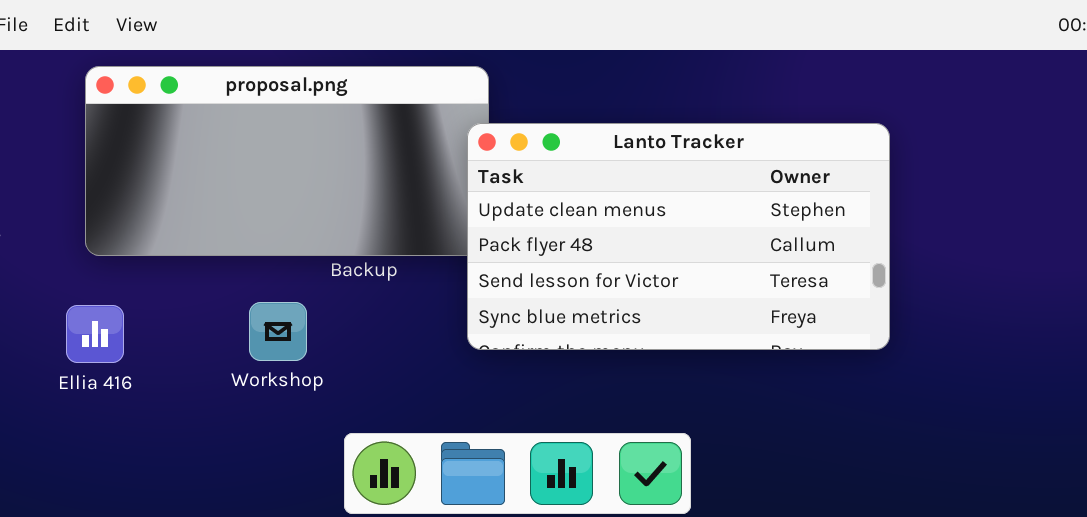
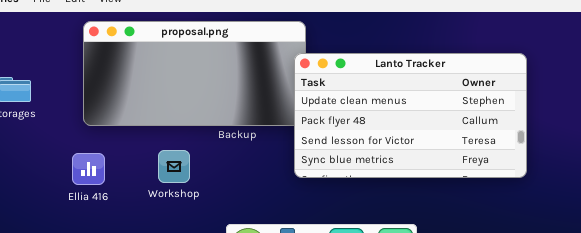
Workshop: [249,302,307,361] -> [158,150,190,183], moved

